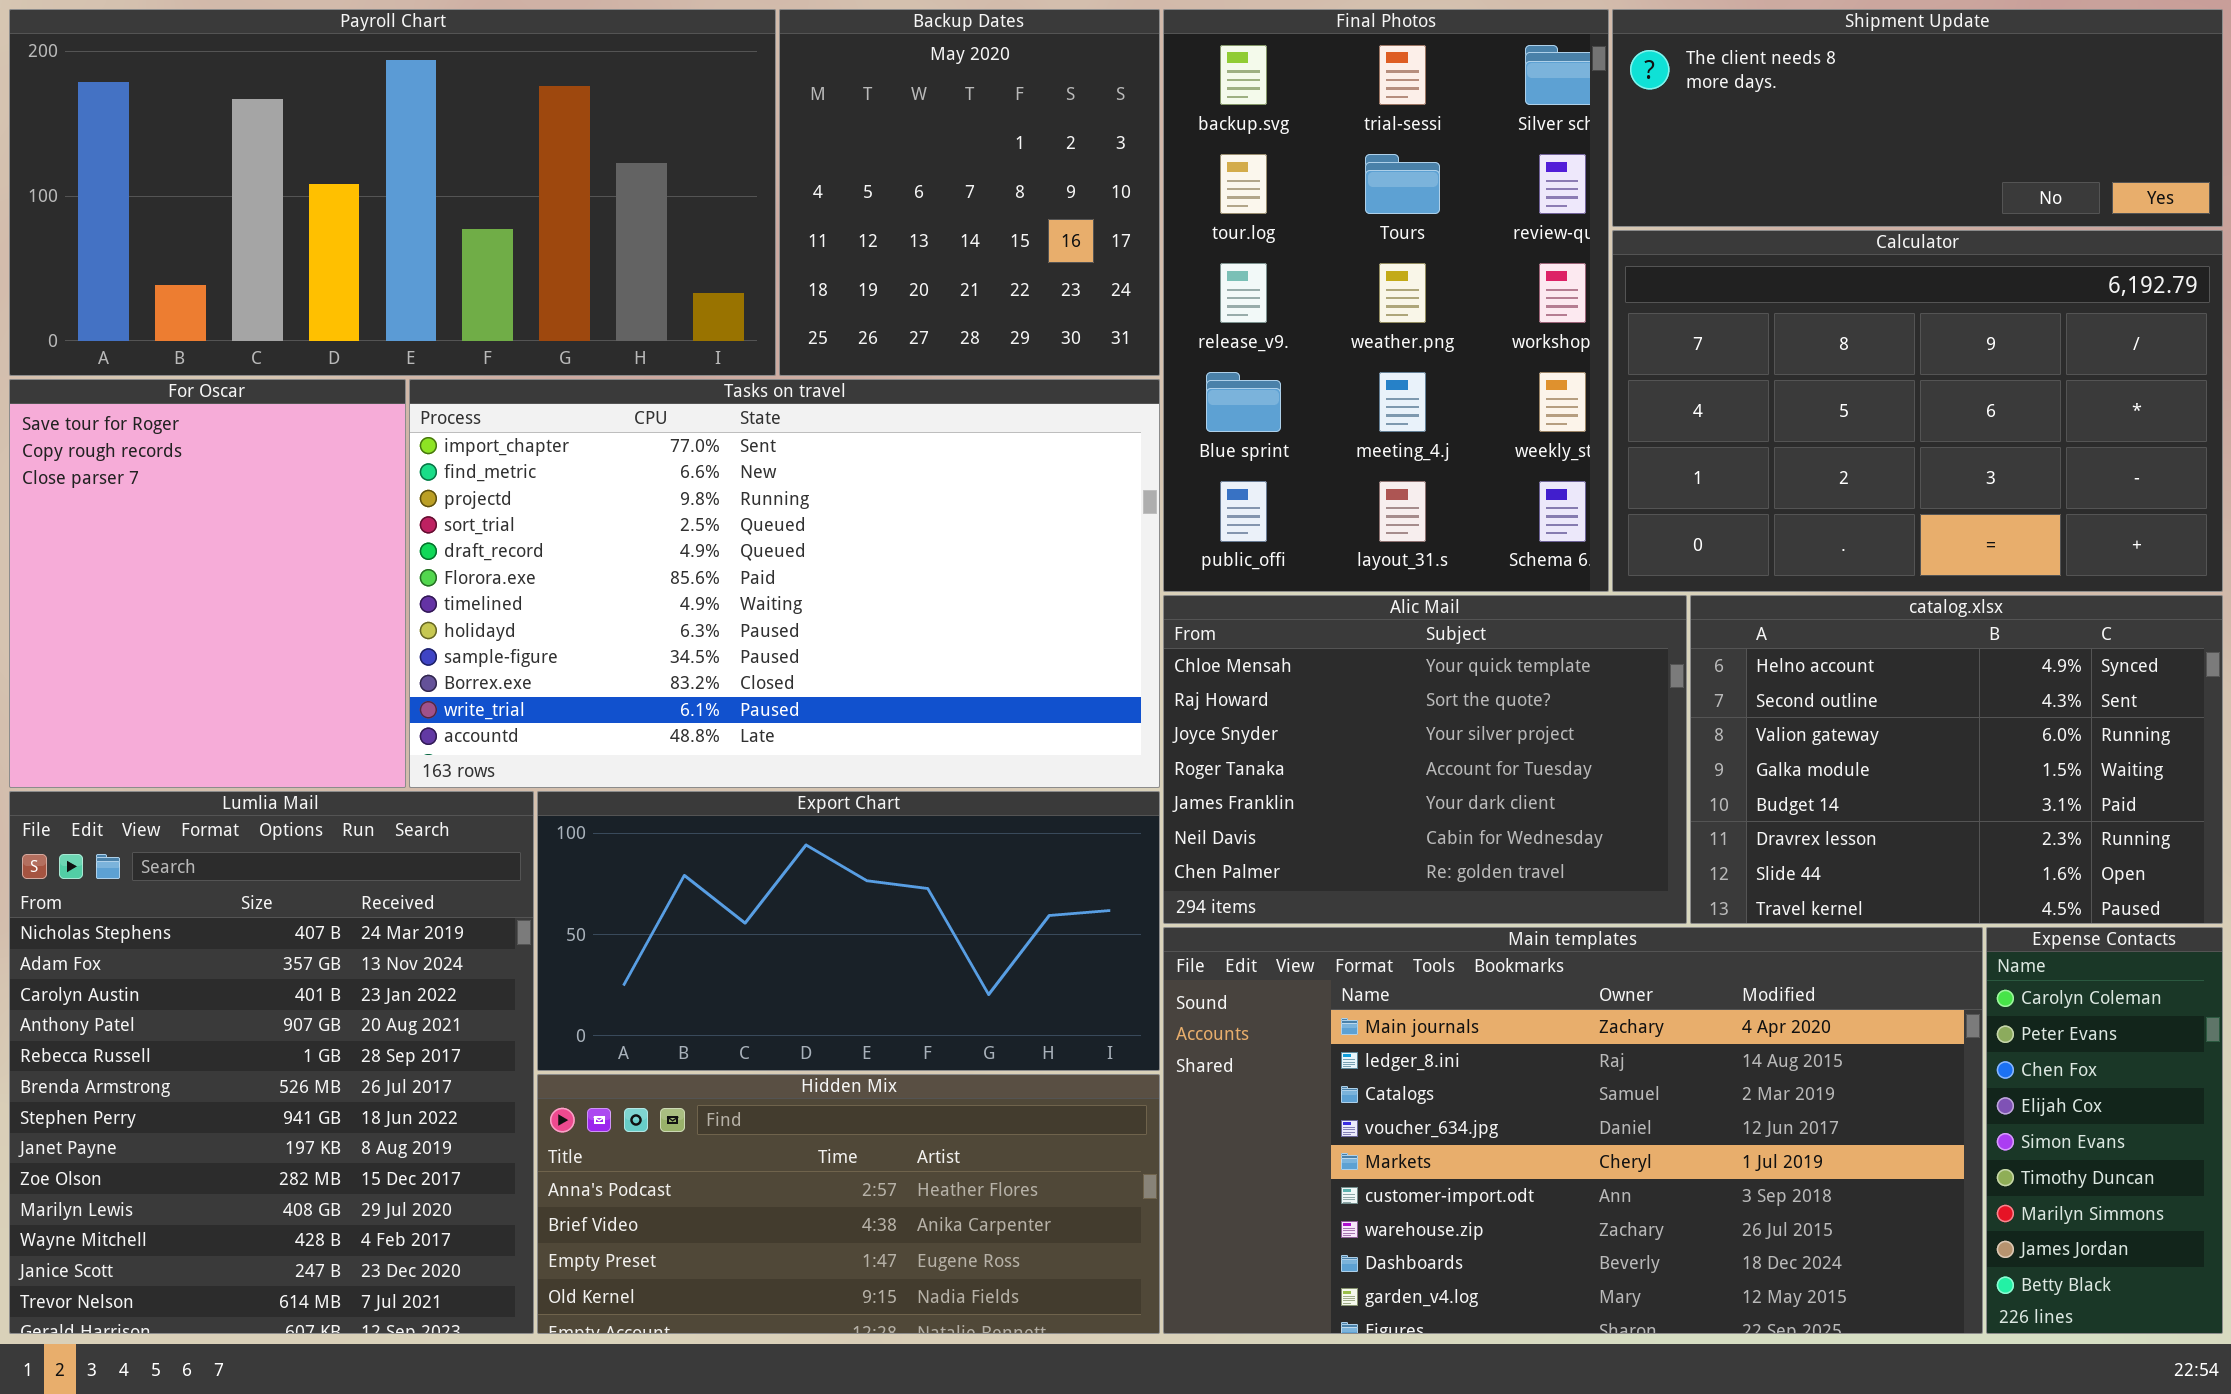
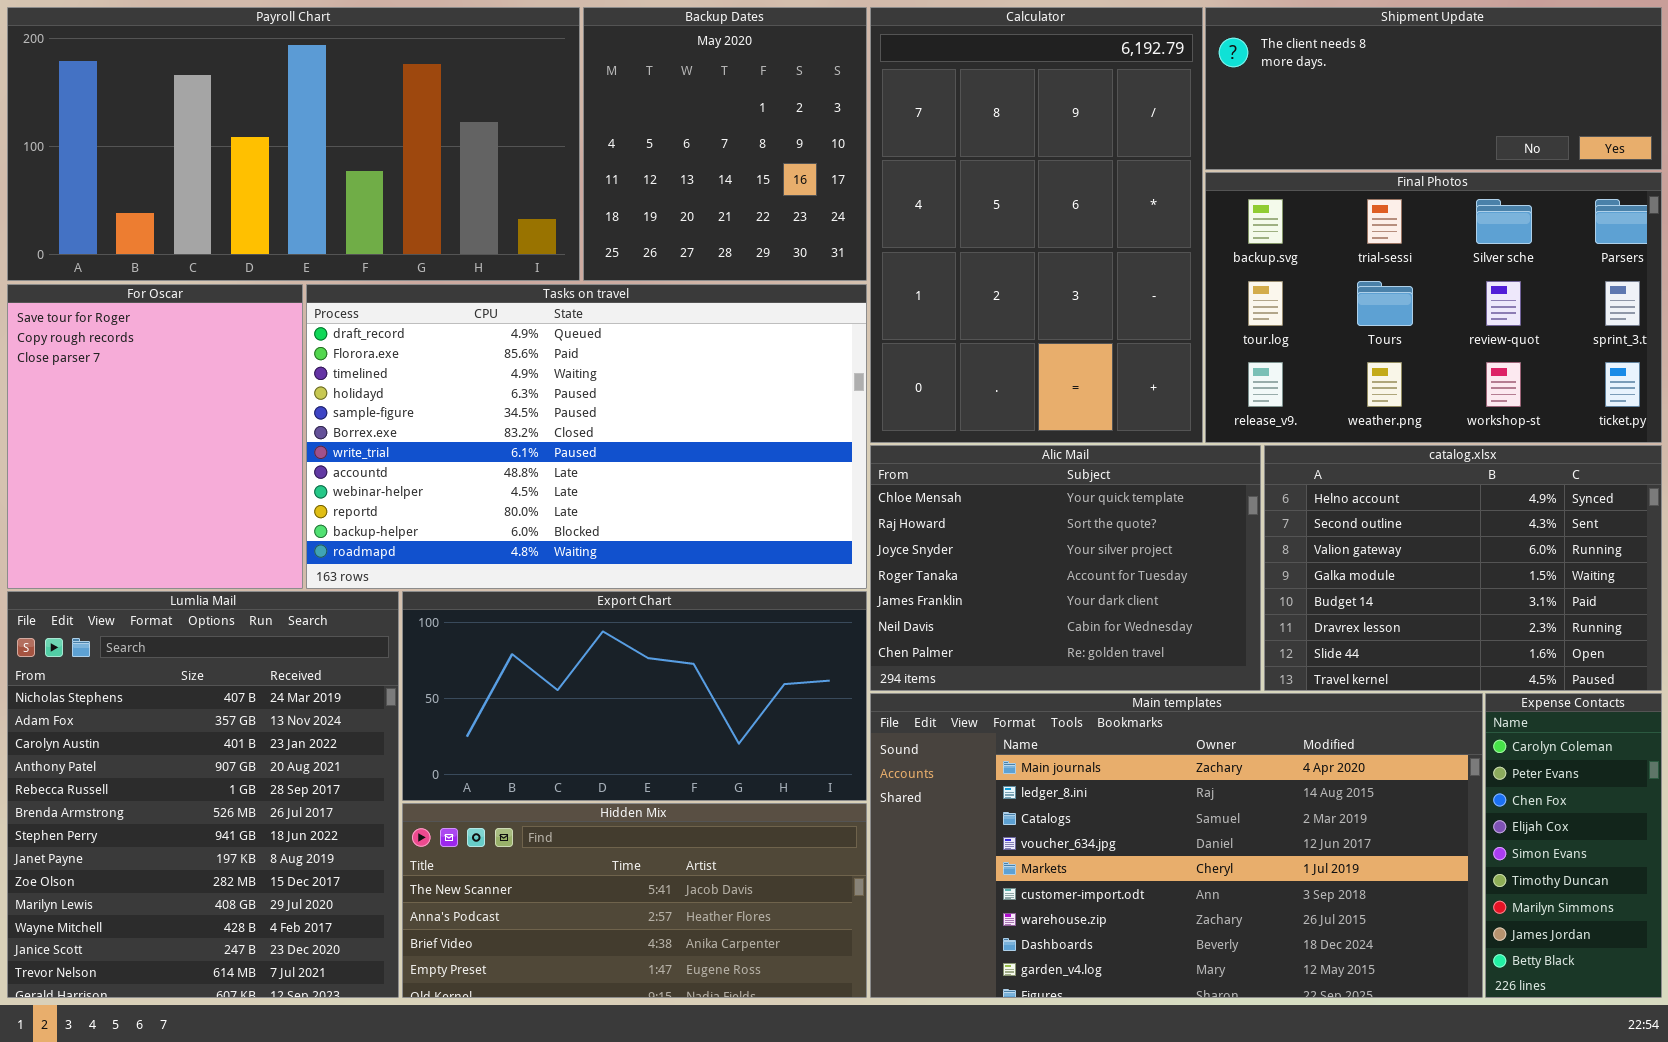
Final Photos: [1163,9,1609,592] -> [1205,172,1662,443], moved, resized
Calculator: [1612,230,2223,592] -> [870,7,1203,443], moved, resized
Tasks on travel: [409,379,1160,788] -> [306,284,867,589], scrolled down 4 rows
Hidden Mix: [537,1074,1160,1334] -> [402,803,867,998], scrolled up 1 row

